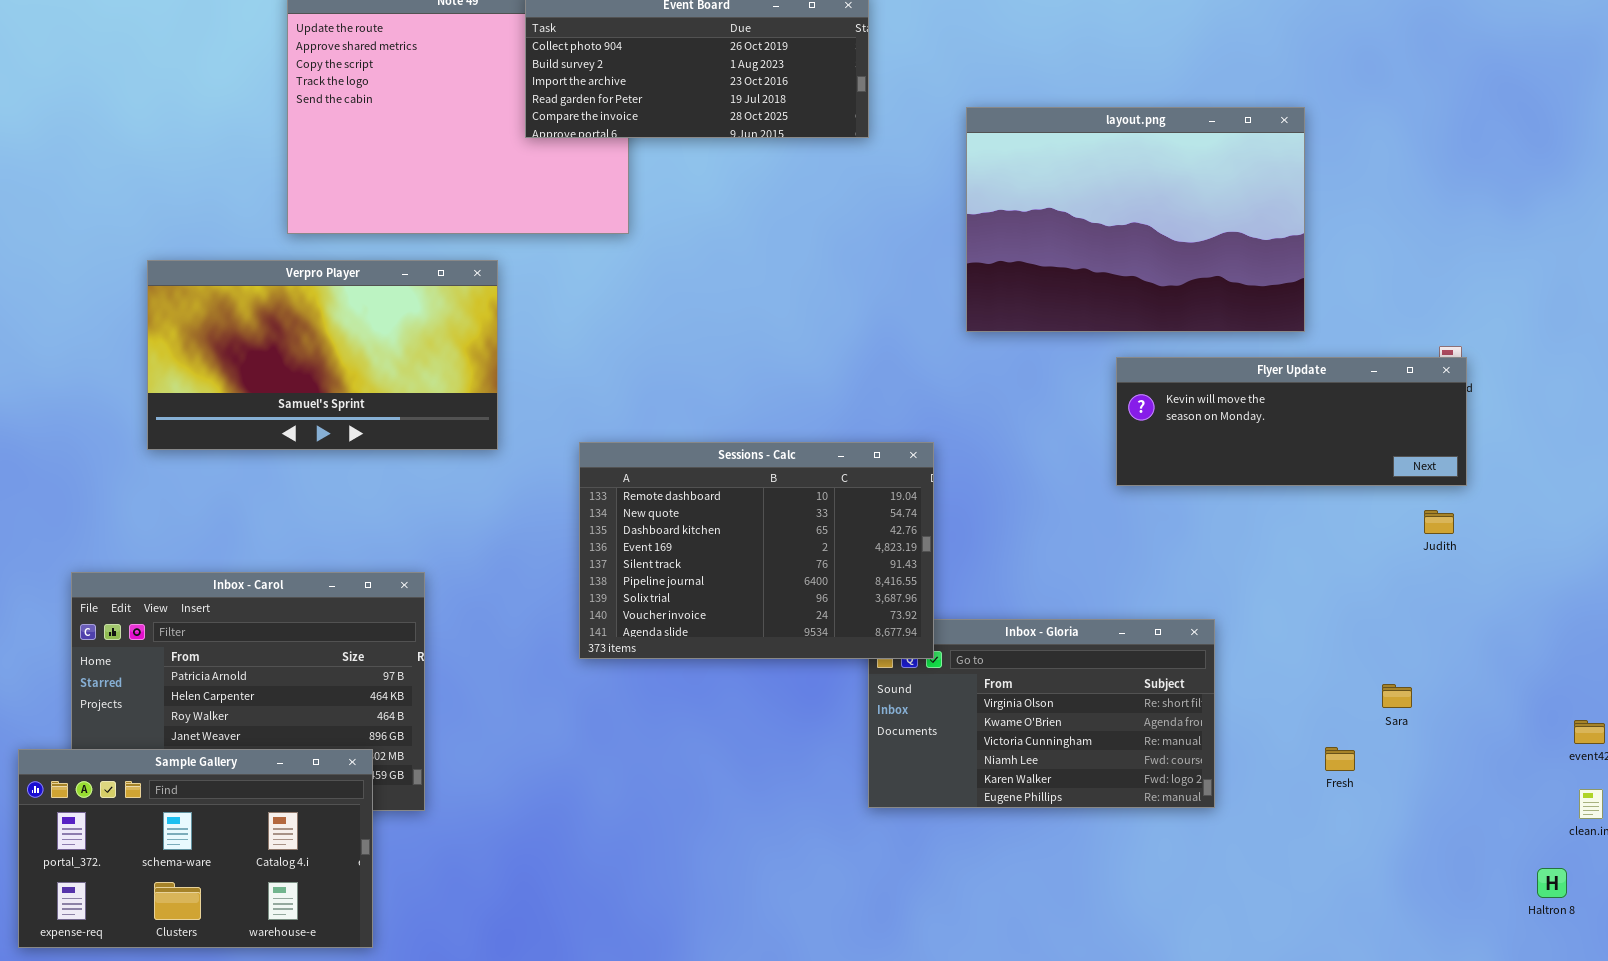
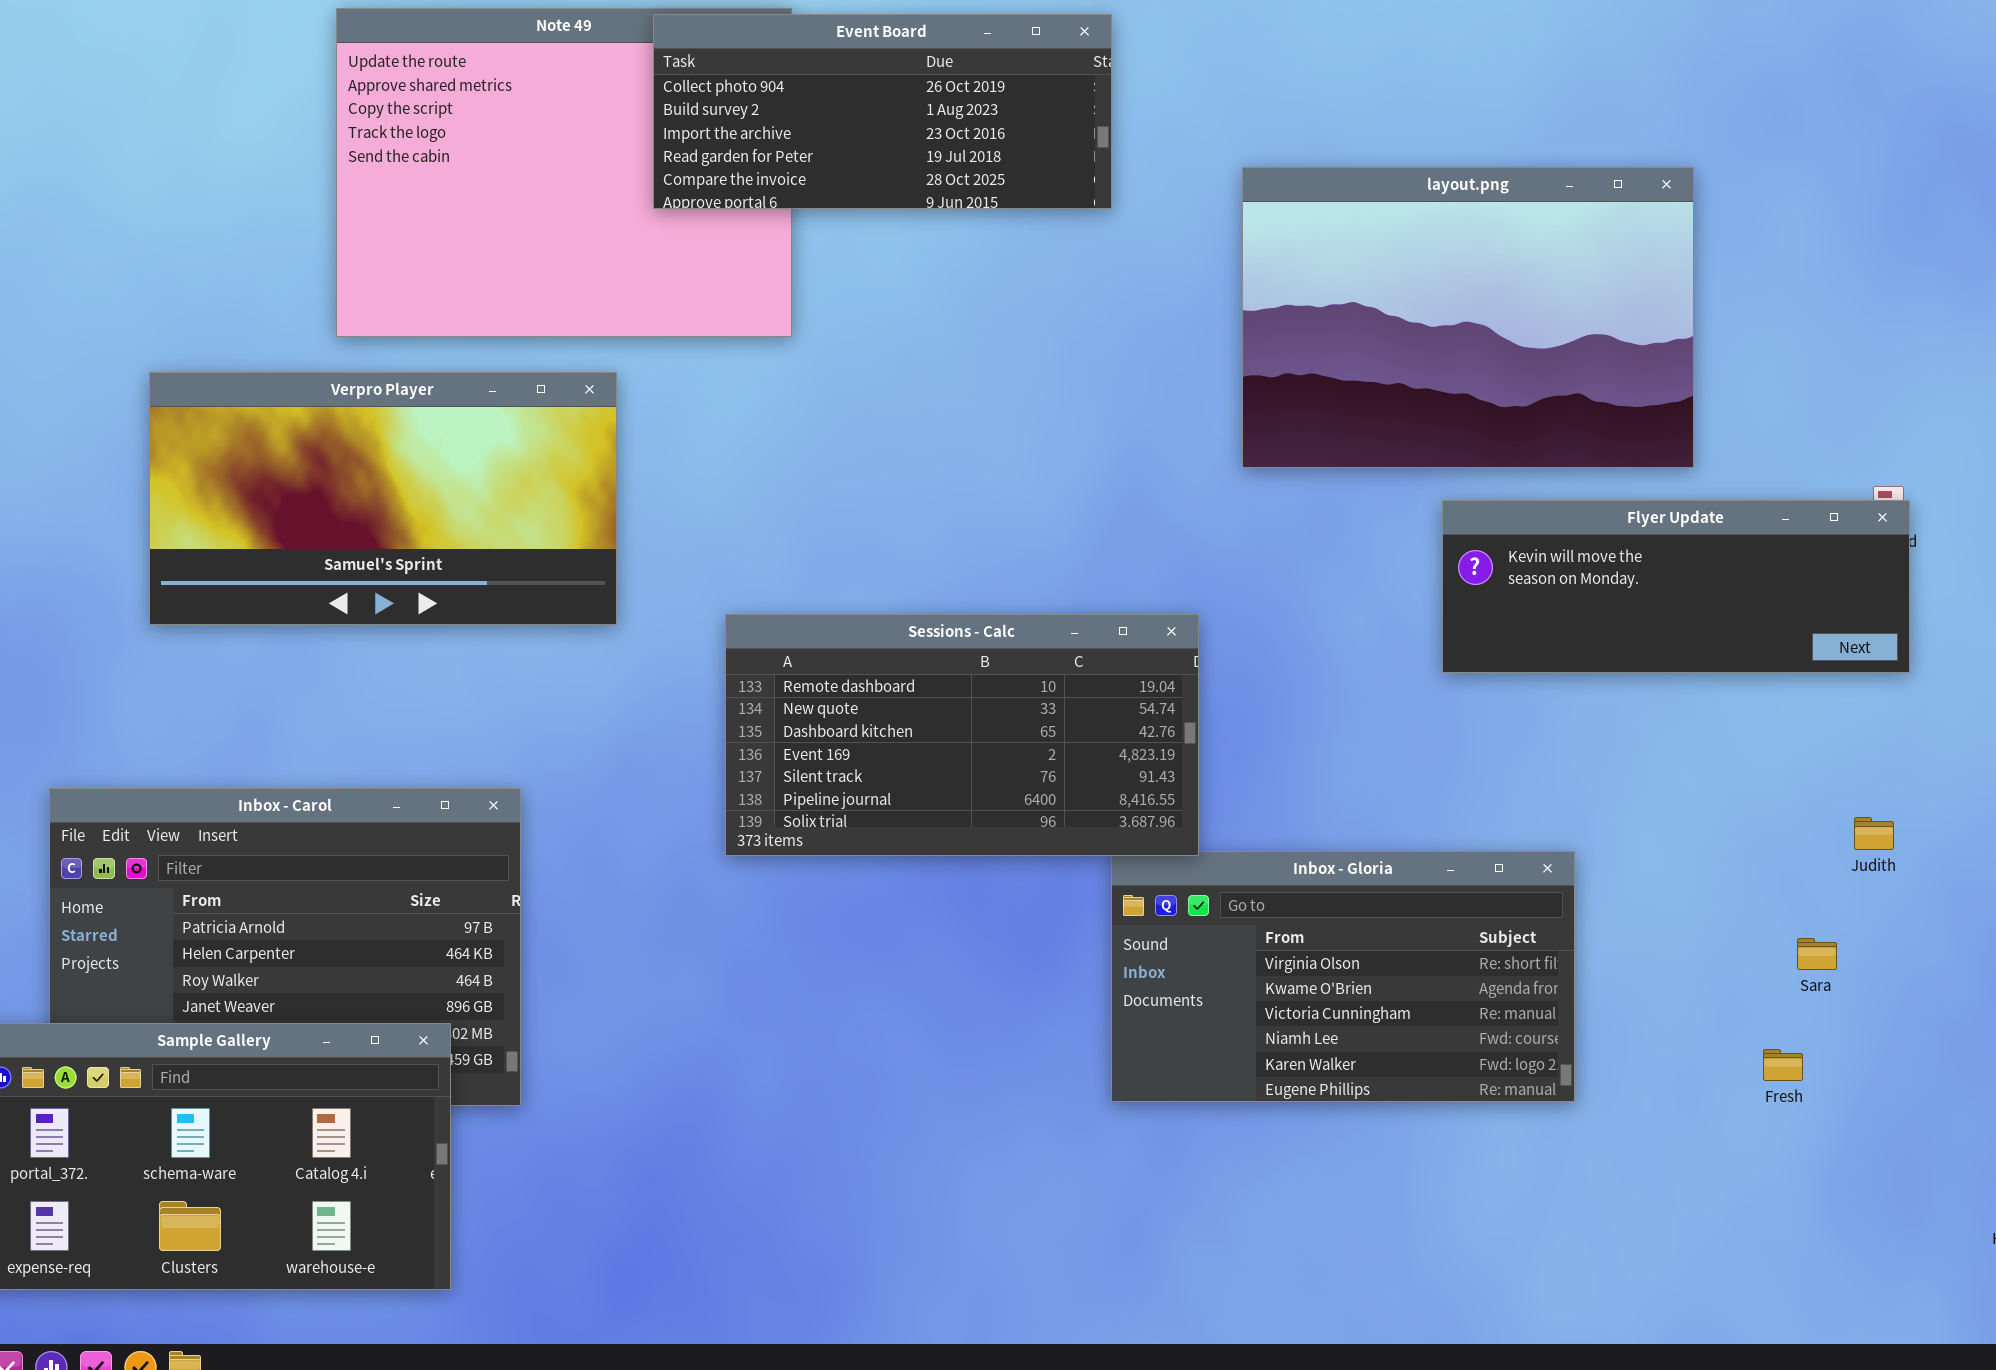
Sessions - Calc: [579,442,934,659] -> [725,614,1199,856], resized
Judith: [1424,510,1454,534] -> [1854,817,1894,850], moved
Fresh: [1325,747,1355,771] -> [1763,1049,1803,1081], moved

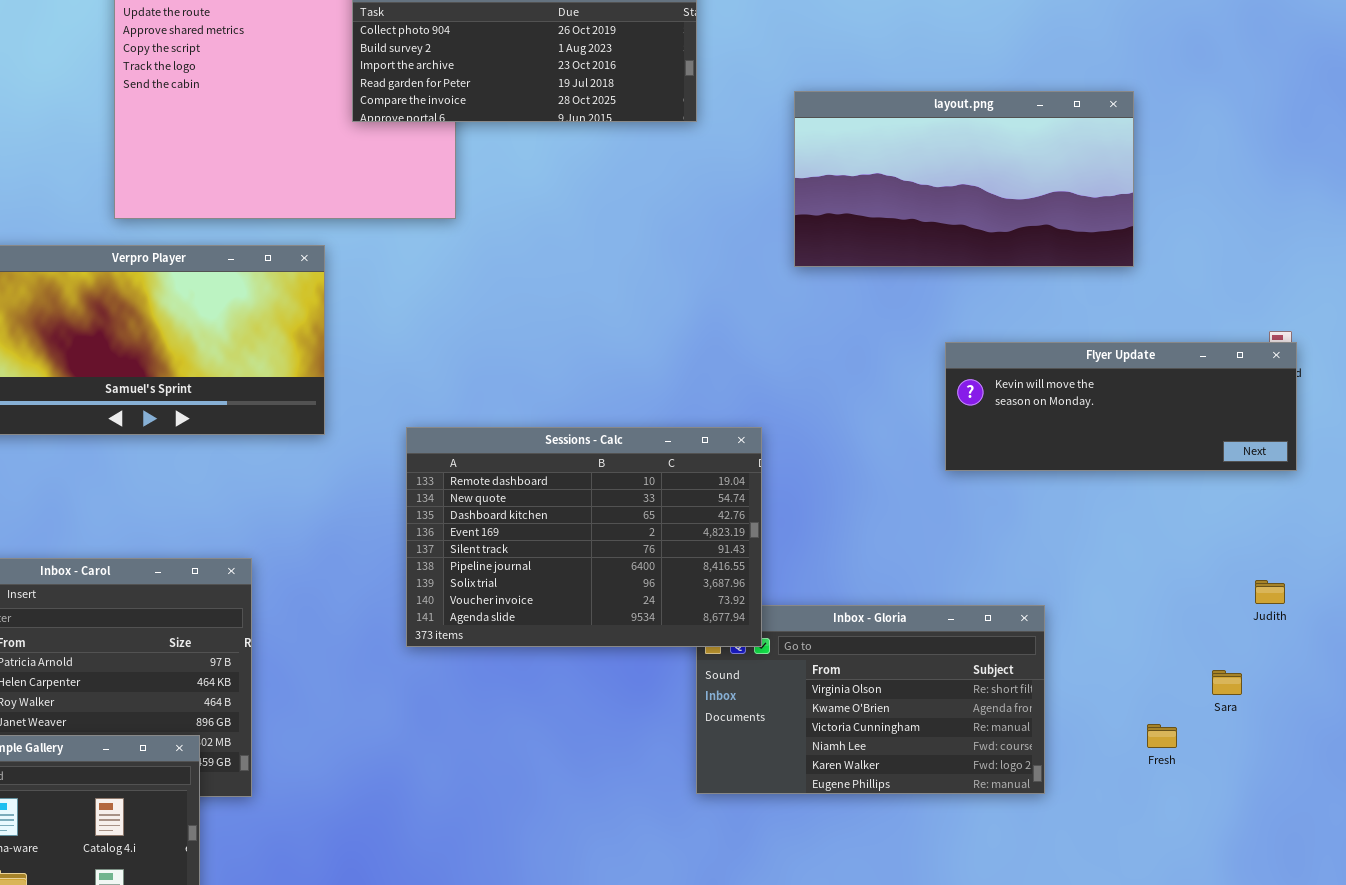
layout.png: [1242,167,1694,468] -> [794,91,1134,267], resized
Sessions - Calc: [725,614,1199,856] -> [406,427,762,647], resized
Fresh: [1763,1049,1803,1081] -> [1147,724,1177,748], moved

